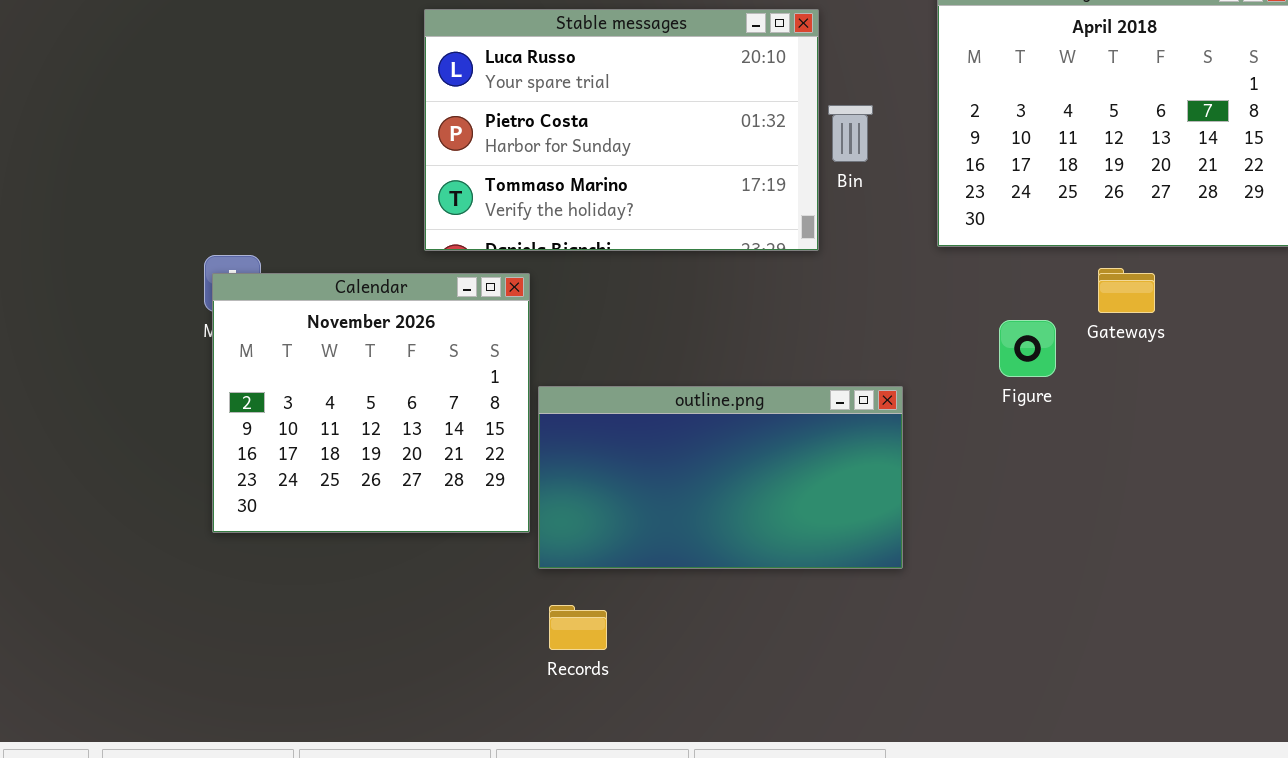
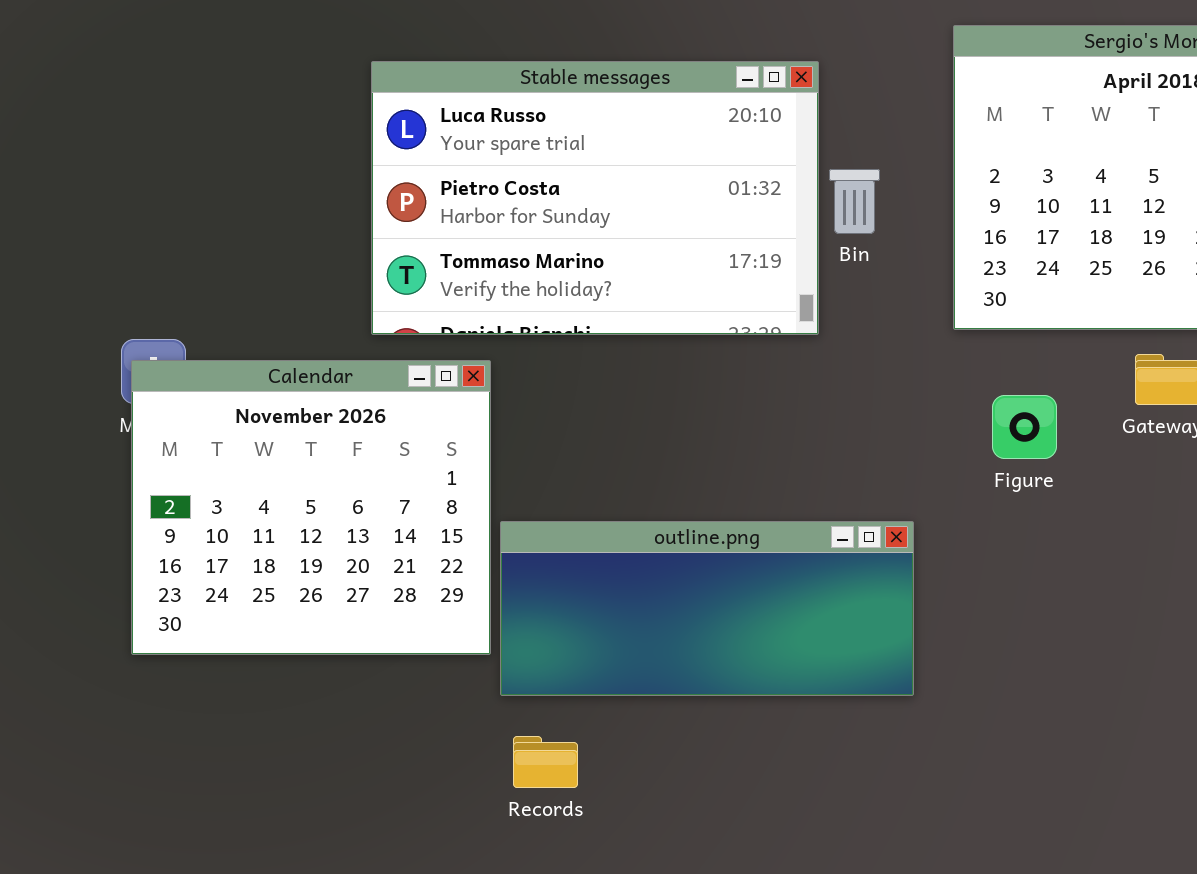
Figure: [999,320,1056,377] -> [992,395,1057,459], moved
outline.png: [538,386,903,569] -> [500,521,914,696], resized

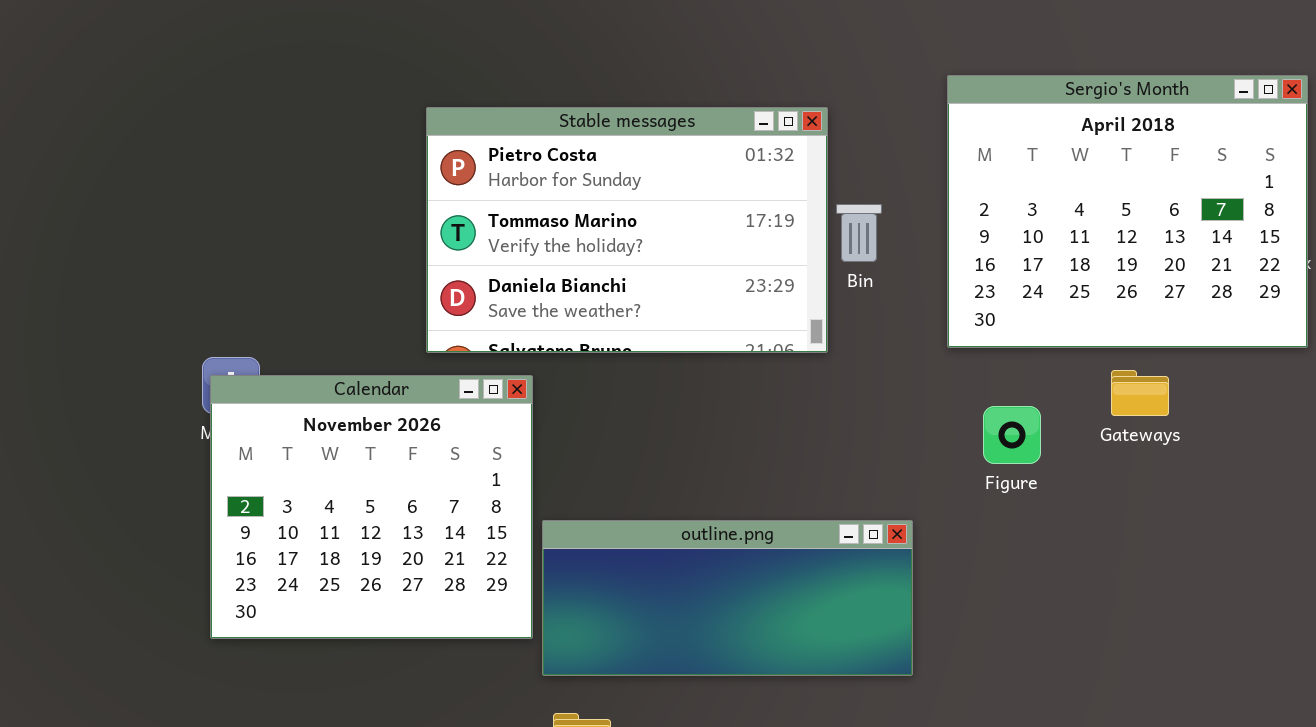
Stable messages: [371,61,819,335] -> [426,107,828,353], scrolled down 1 row

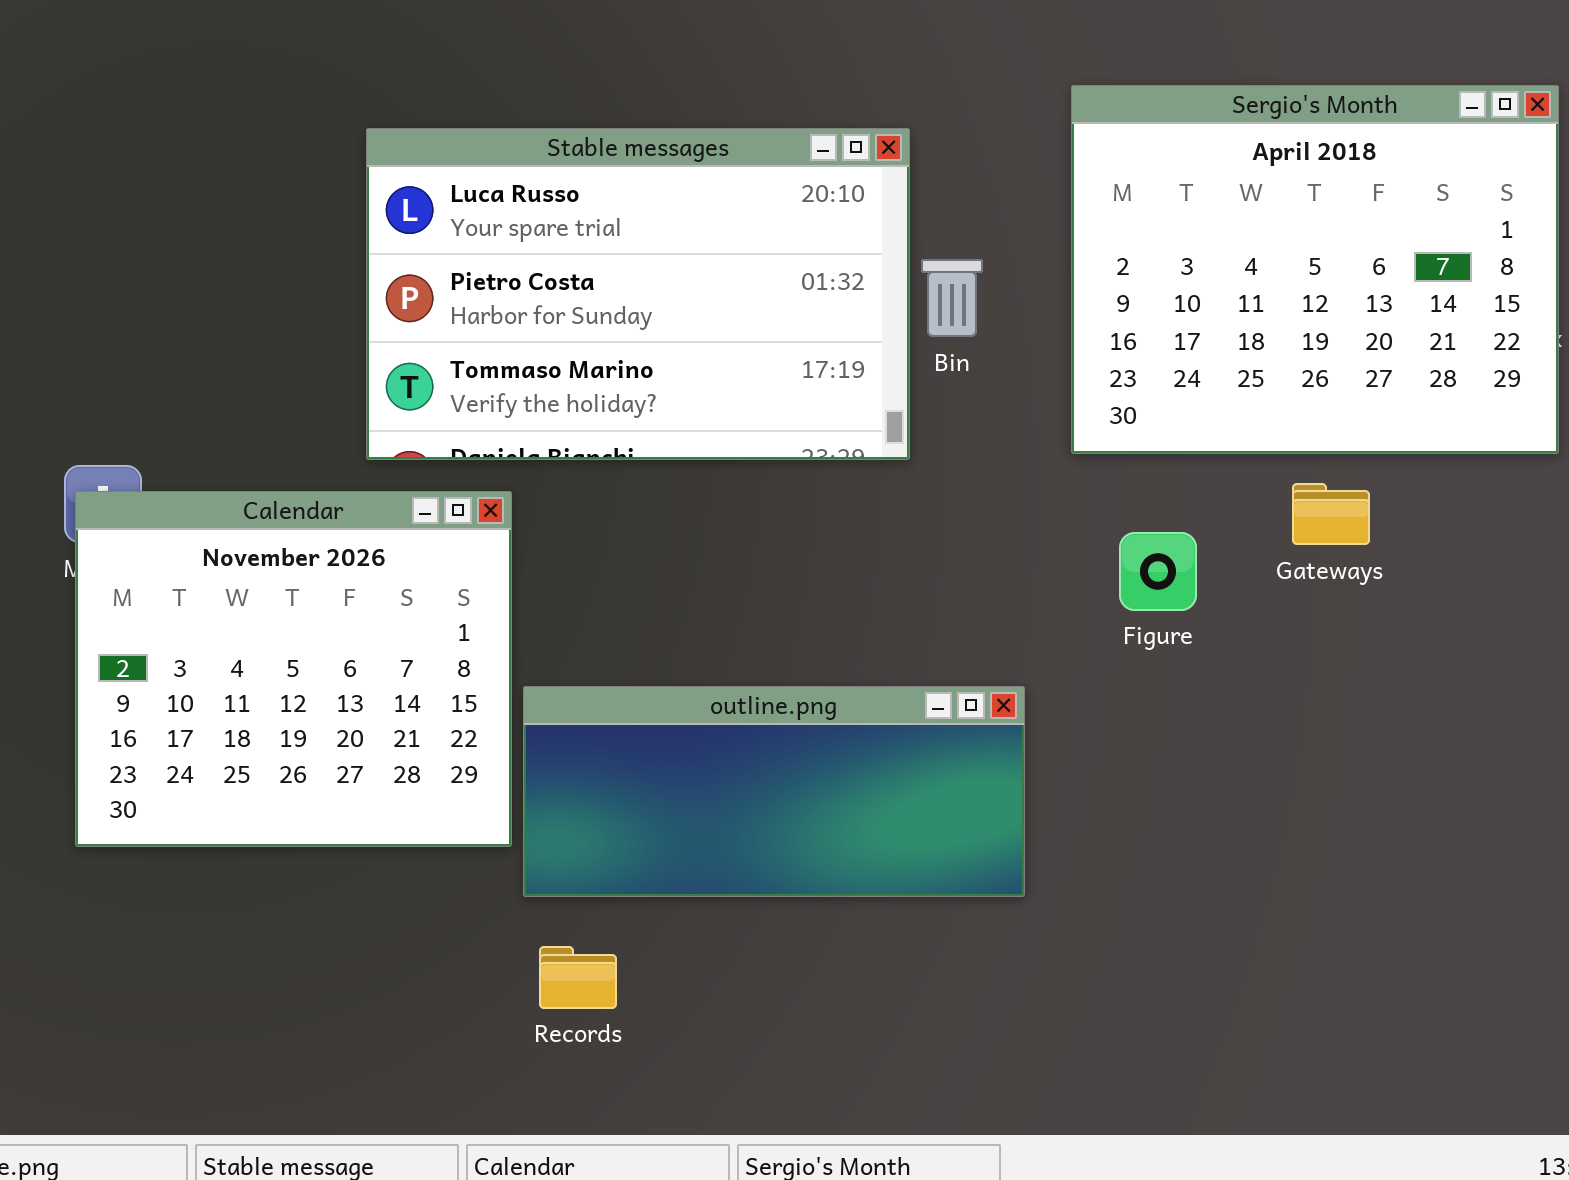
Stable messages: [426,107,828,353] -> [366,128,910,460], scrolled up 1 row

